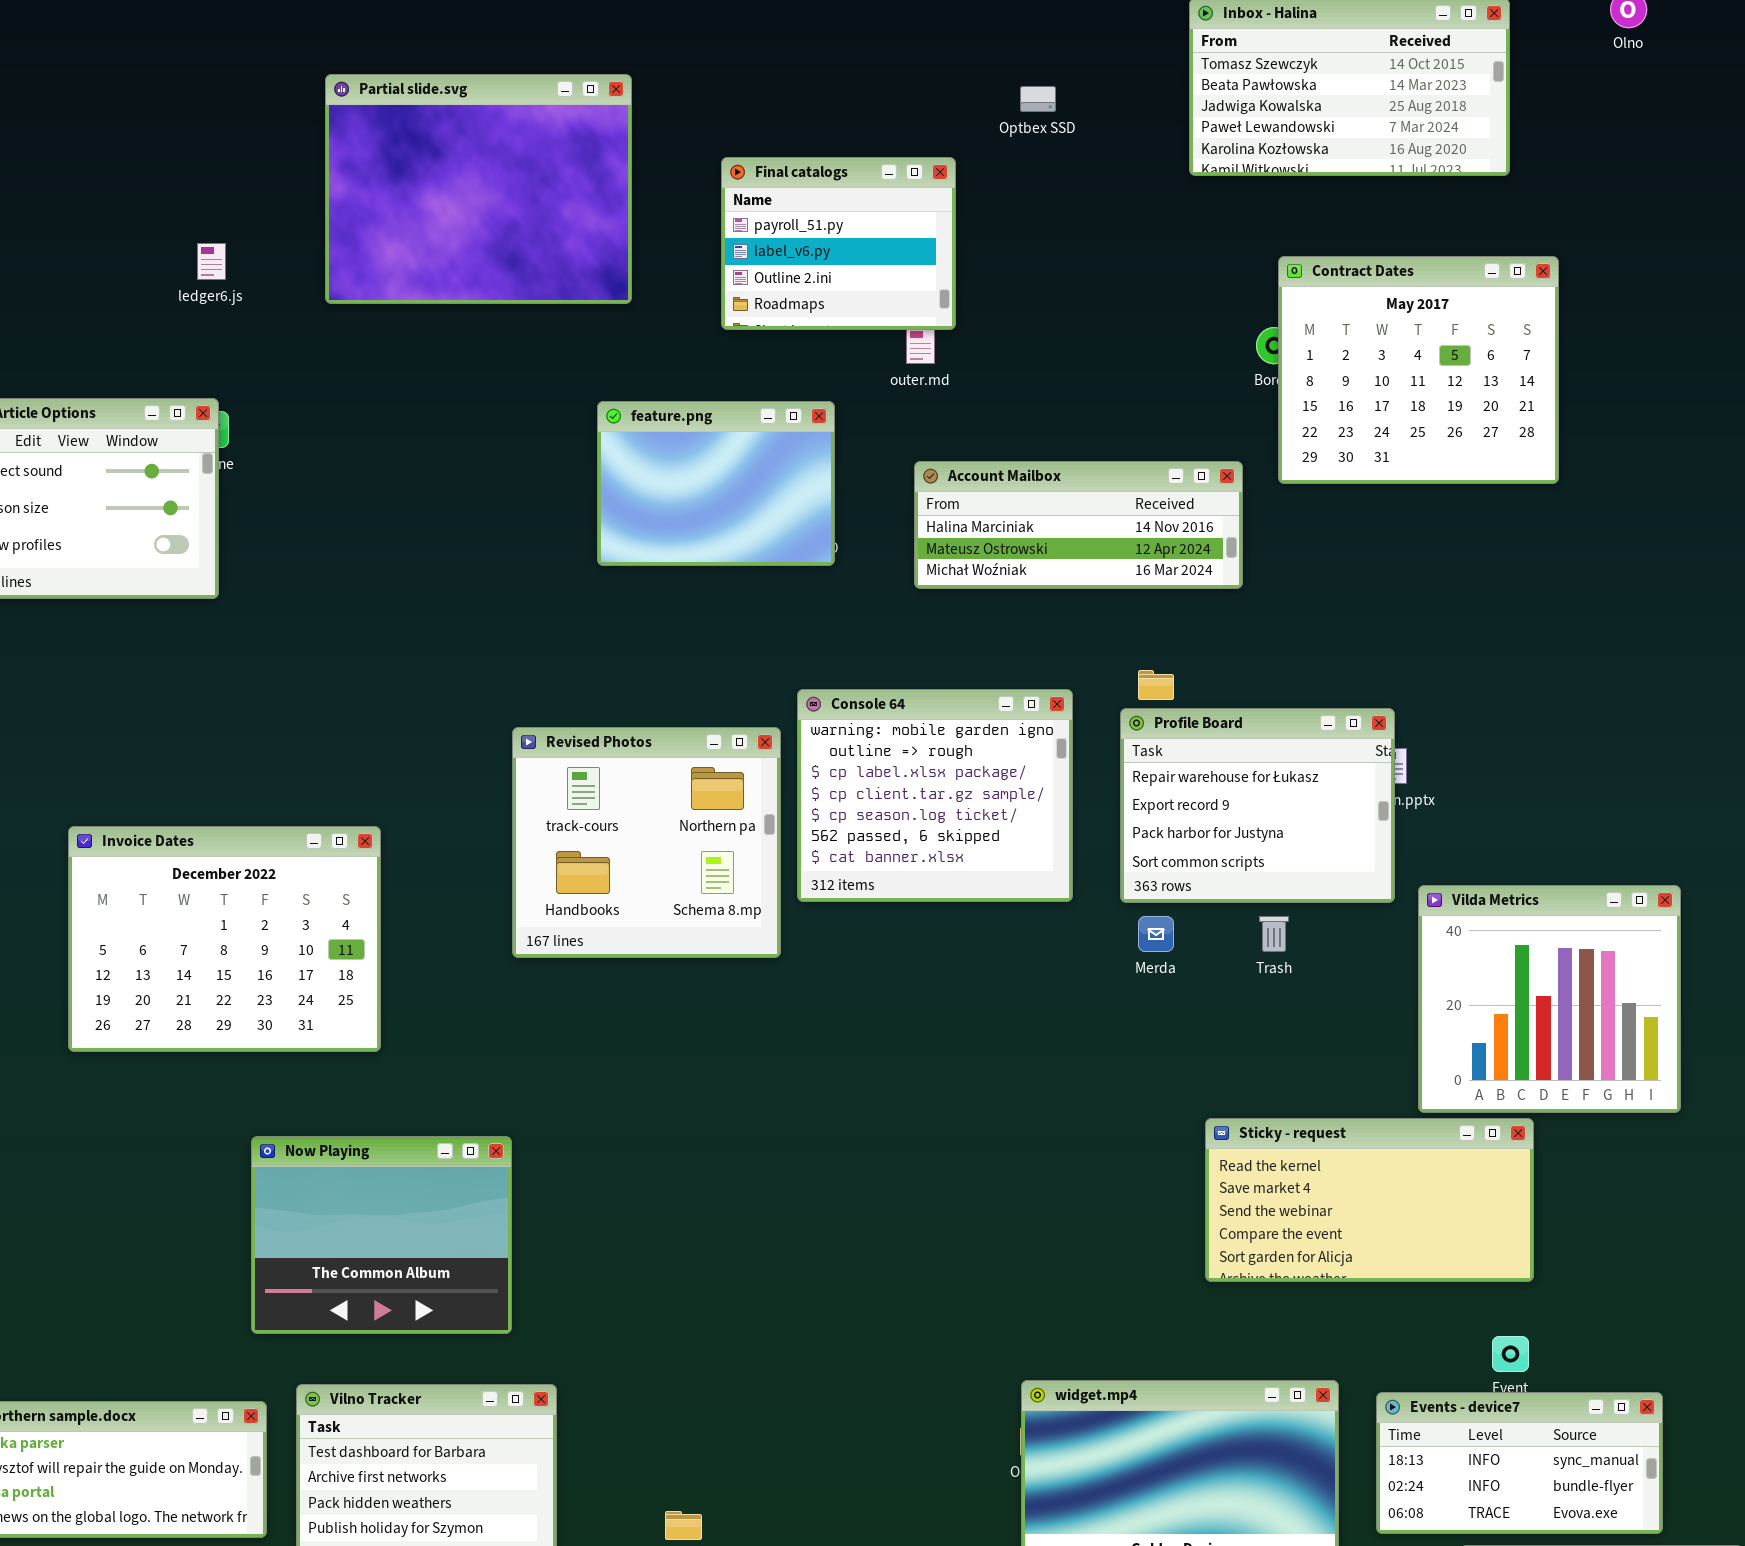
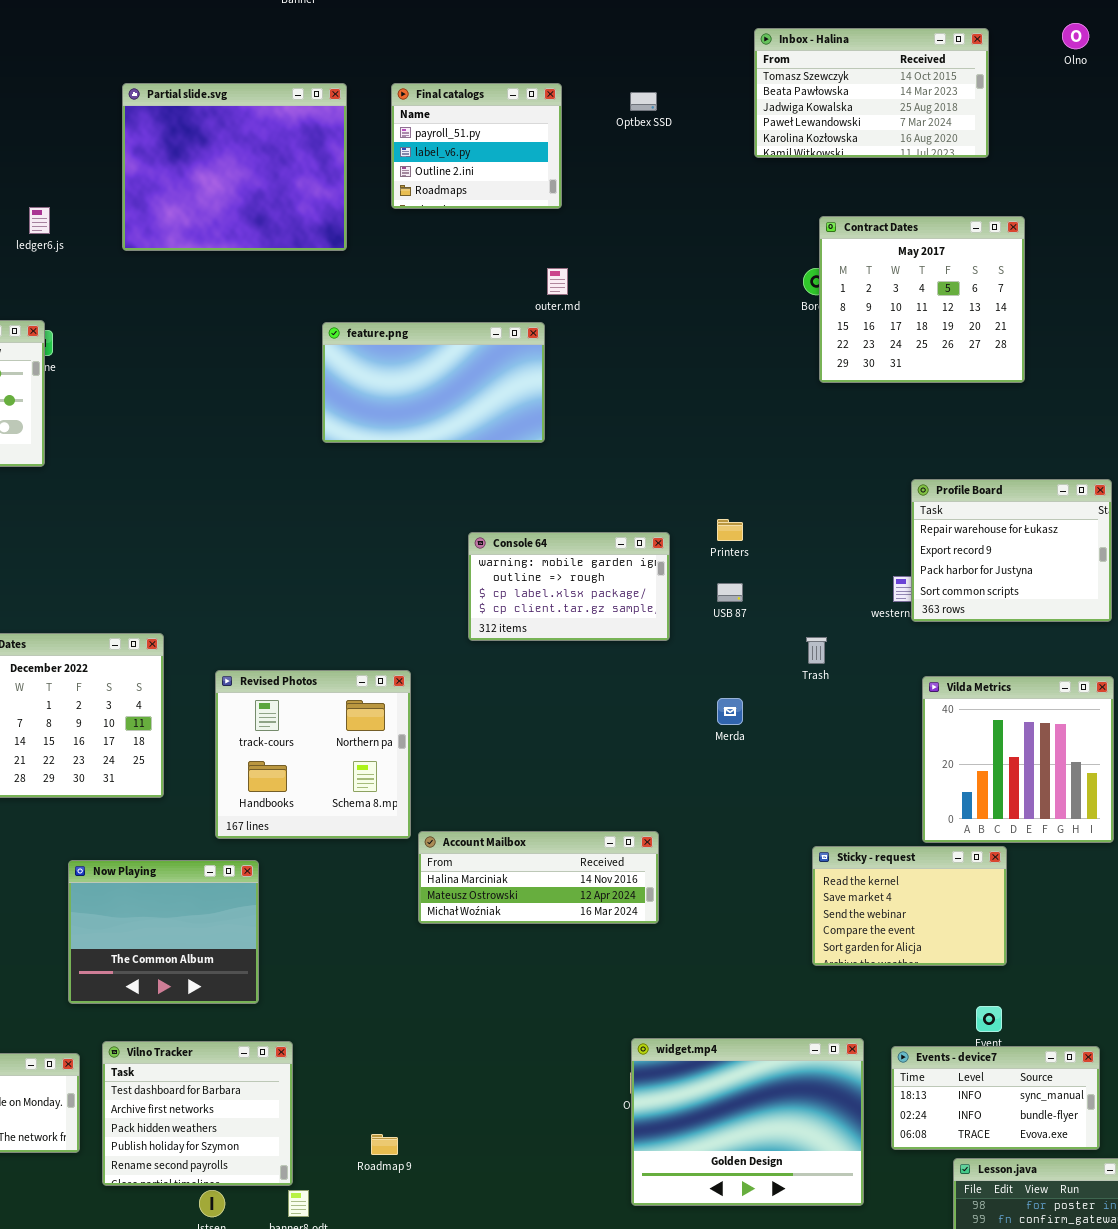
Final catalogs: [721,157,956,330] -> [391,83,562,209], moved
feature.png: [597,401,835,566] -> [322,322,545,443], resized
Account Mailbox: [914,461,1243,589] -> [418,831,659,924], moved
Console 64: [797,689,1073,902] -> [468,532,670,641], resized
Profile Board: [1120,708,1395,903] -> [911,479,1112,622], moved
Revised Photos: [512,727,781,958] -> [215,670,411,839], moved
Trash: [1259,916,1289,952] -> [806,637,827,664], moved
Sticky - request: [1205,1118,1534,1282] -> [812,846,1007,966], resized

